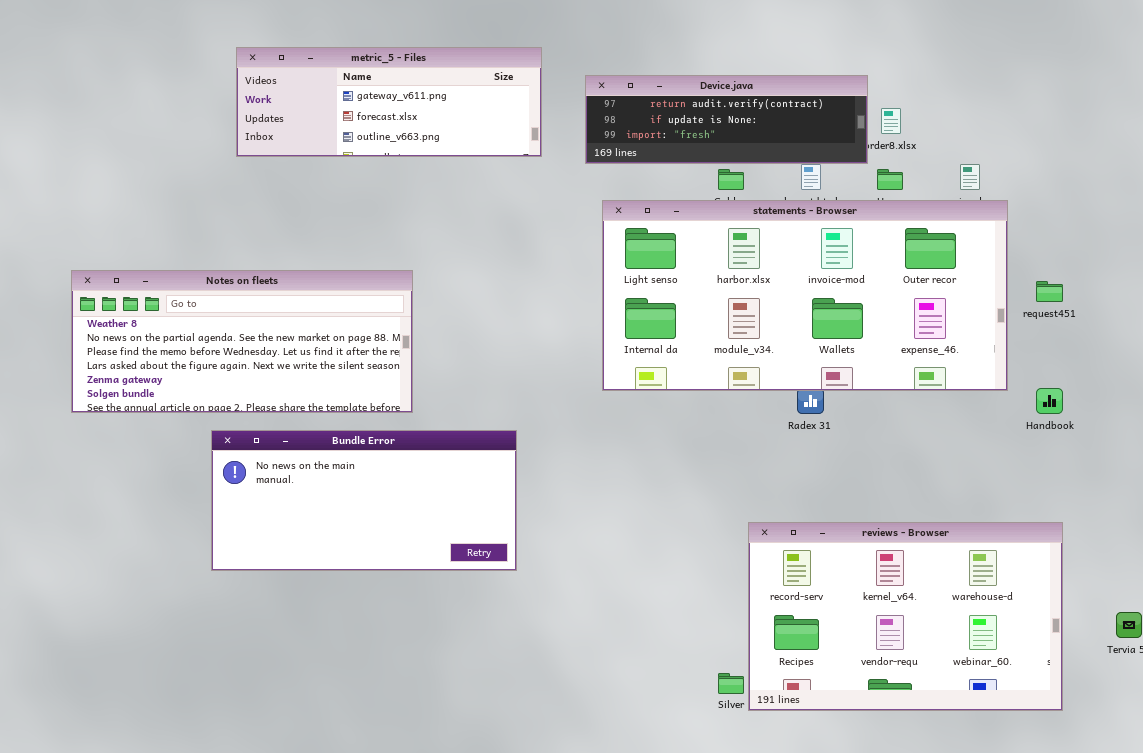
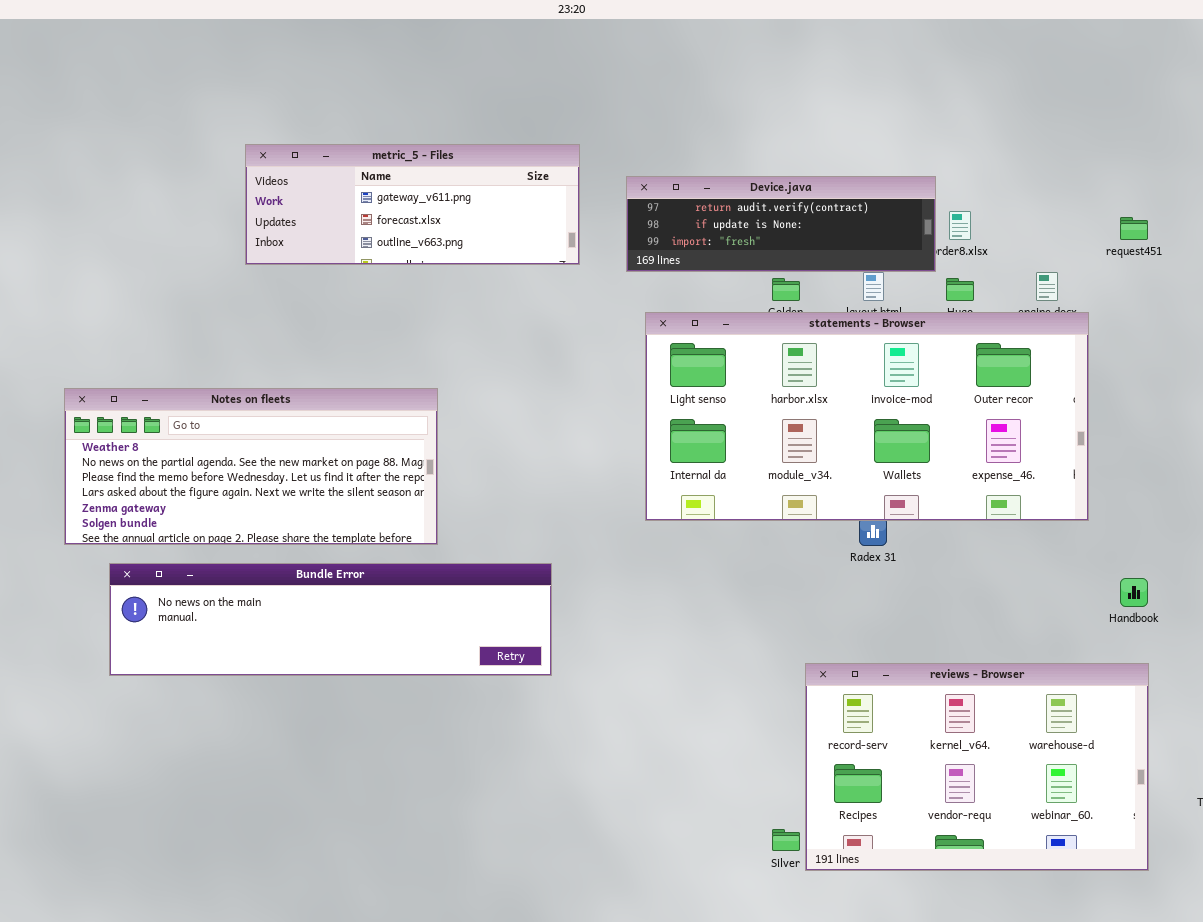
request451: [1036,281,1063,302] -> [1120,217,1148,240], moved
Handbook: [1036,388,1063,414] -> [1120,578,1148,607], moved
Bundle Error: [211,430,517,571] -> [109,563,552,676], resized

